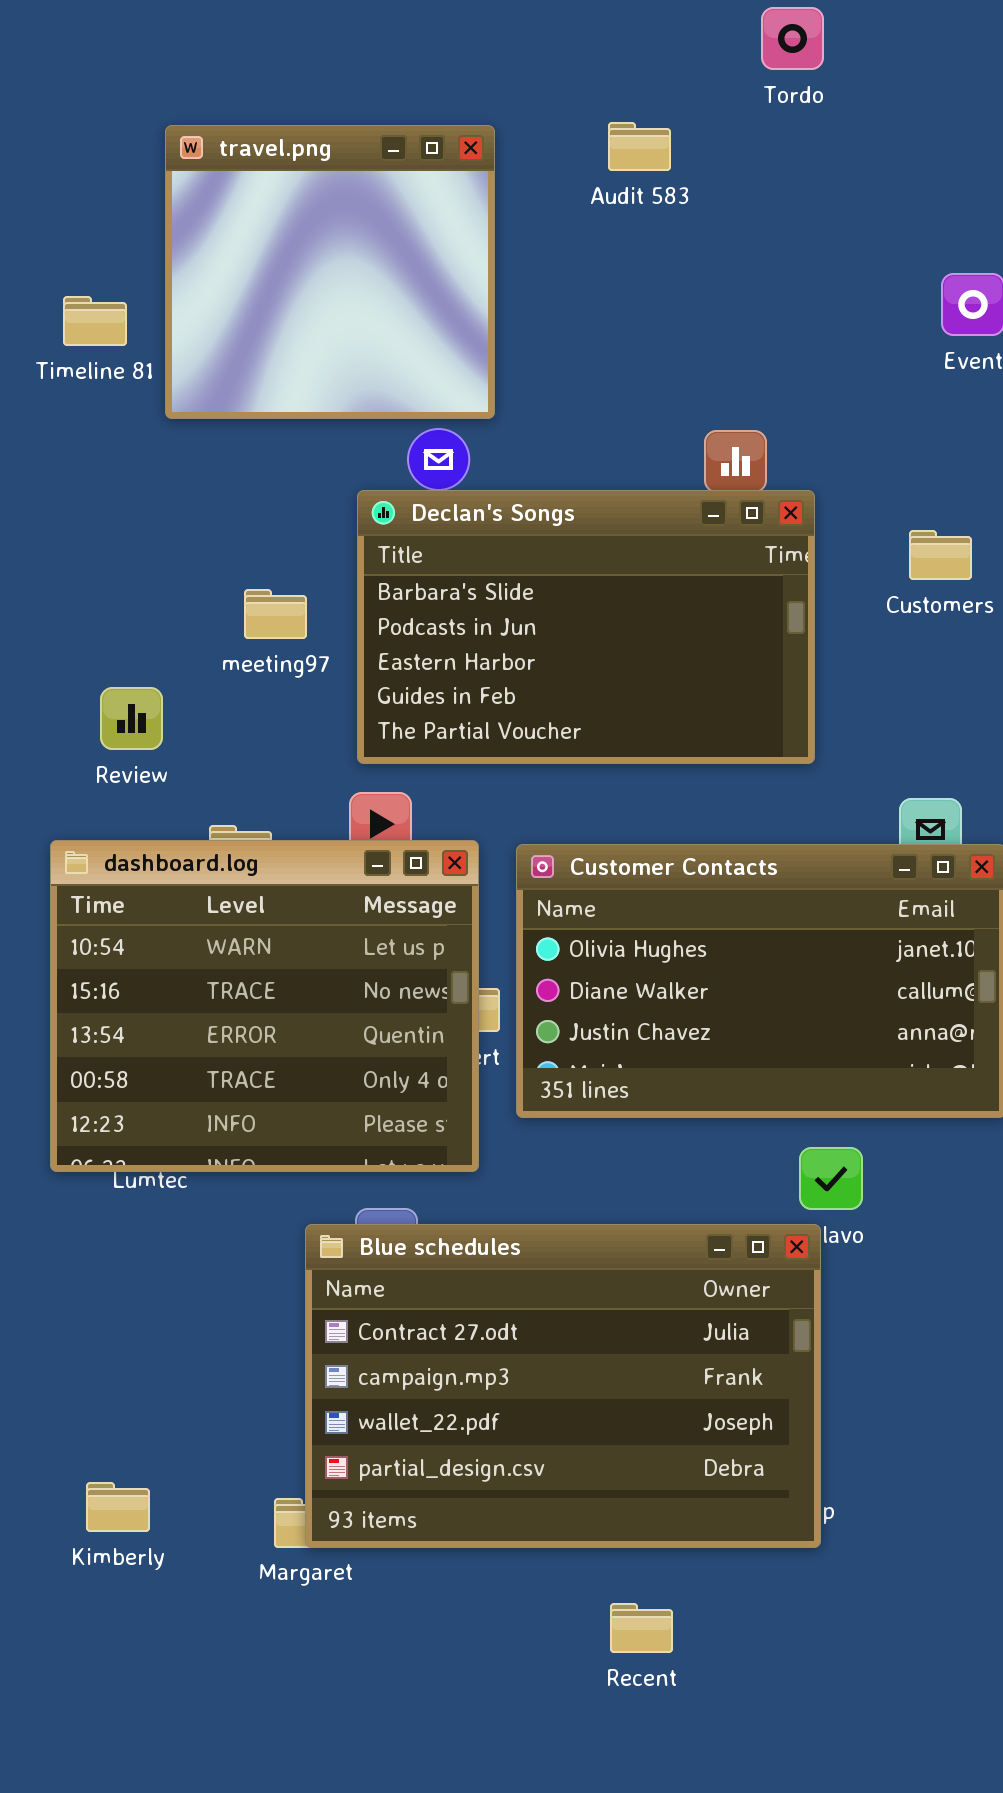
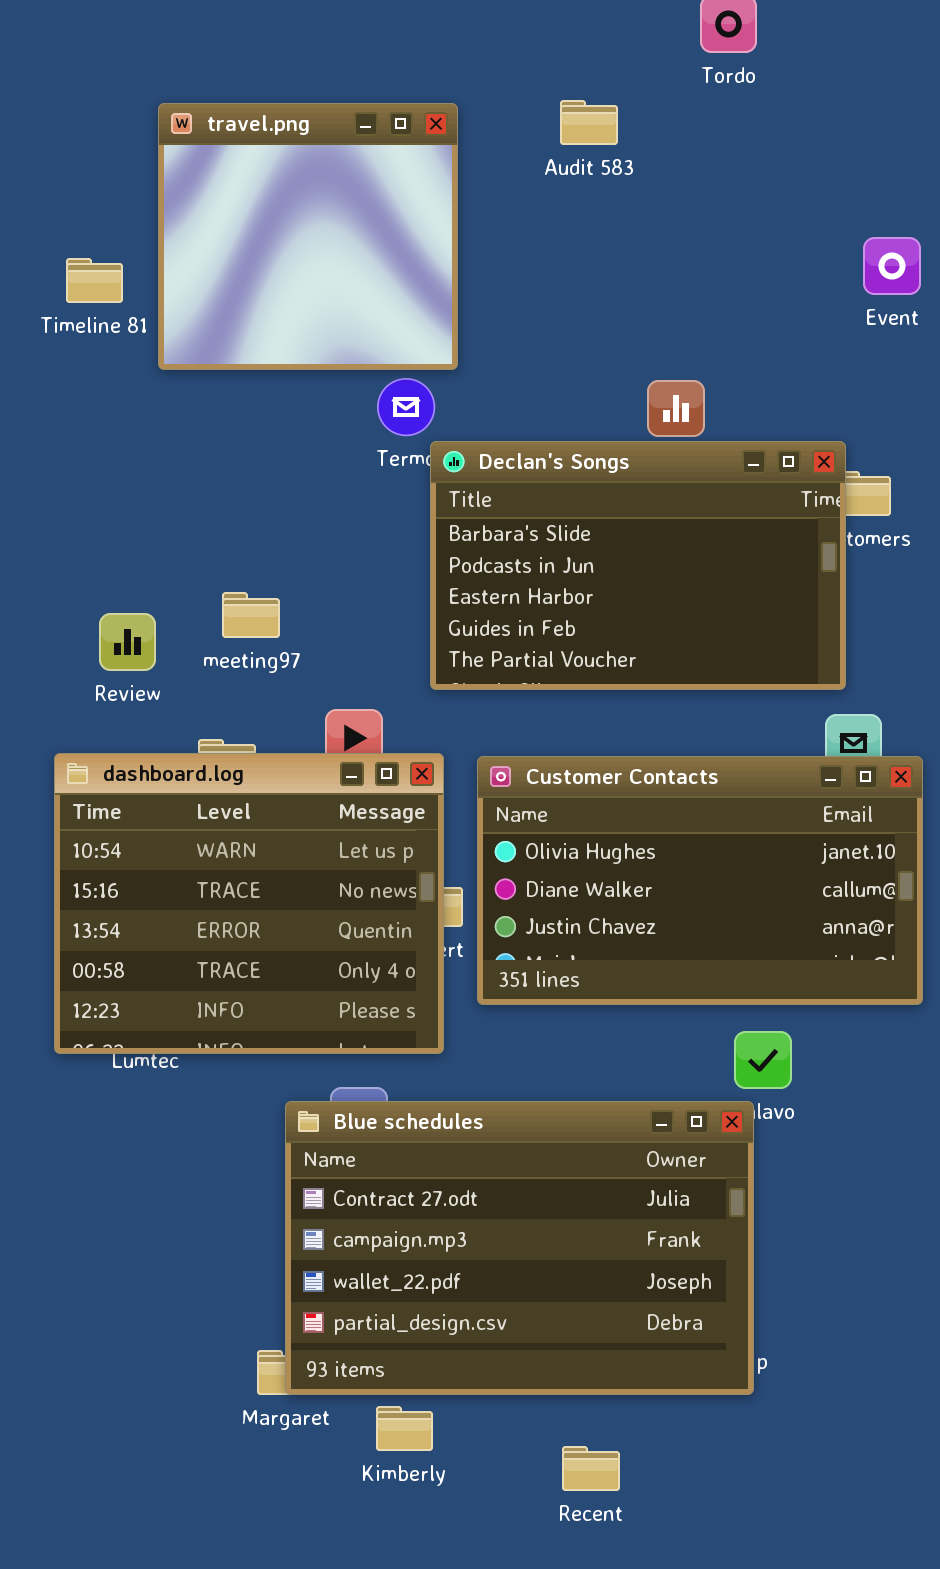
Declan's Songs: [357,490,815,764] -> [430,441,846,690], moved
meeting97: [244,589,307,639] -> [222,592,280,638], moved
Kimberly: [86,1482,150,1532] -> [376,1406,433,1451], moved

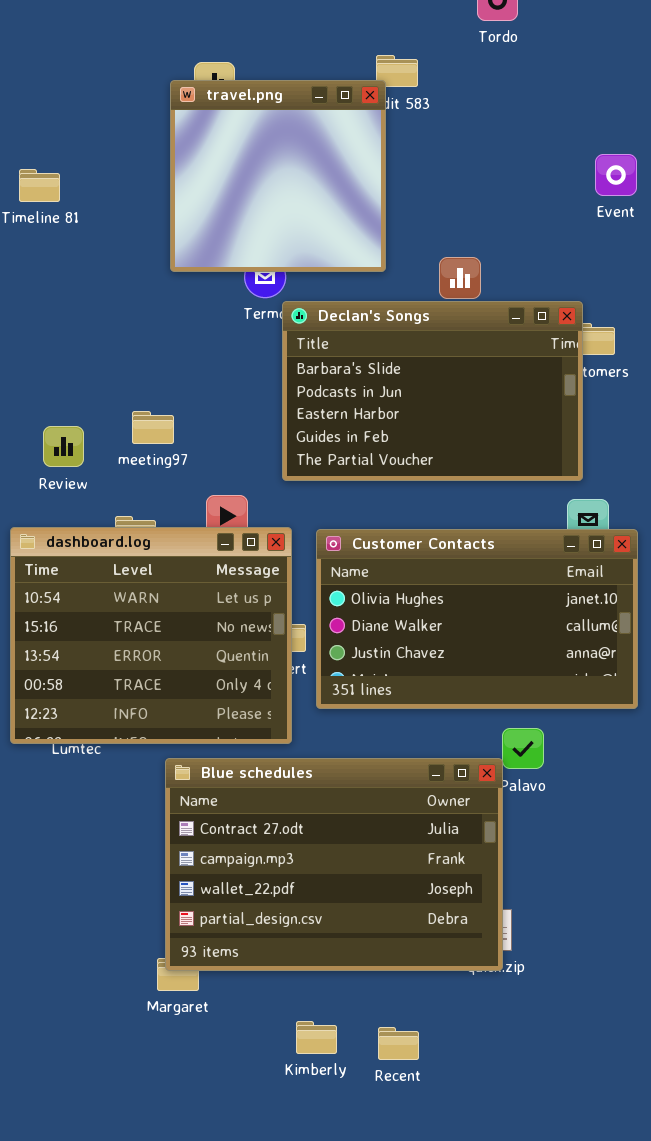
travel.png: [158,103,458,370] -> [170,80,386,272], moved
Blue schedules: [285,1101,754,1395] -> [165,758,503,971], moved
Kimberly: [376,1406,433,1451] -> [296,1021,337,1054], moved

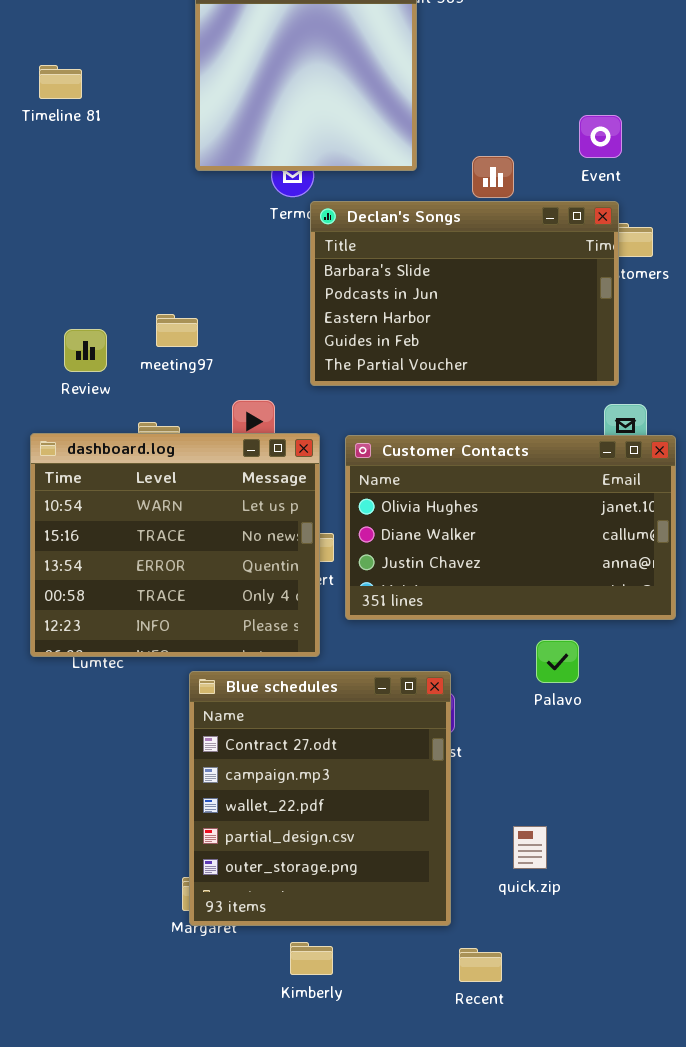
Event: [595,154,637,196] -> [579,115,622,158], moved
Blue schedules: [165,758,503,971] -> [189,671,451,926], resized
Kimberly: [296,1021,337,1054] -> [290,942,333,975], moved
Recent: [378,1027,419,1060] -> [459,948,502,982], moved

